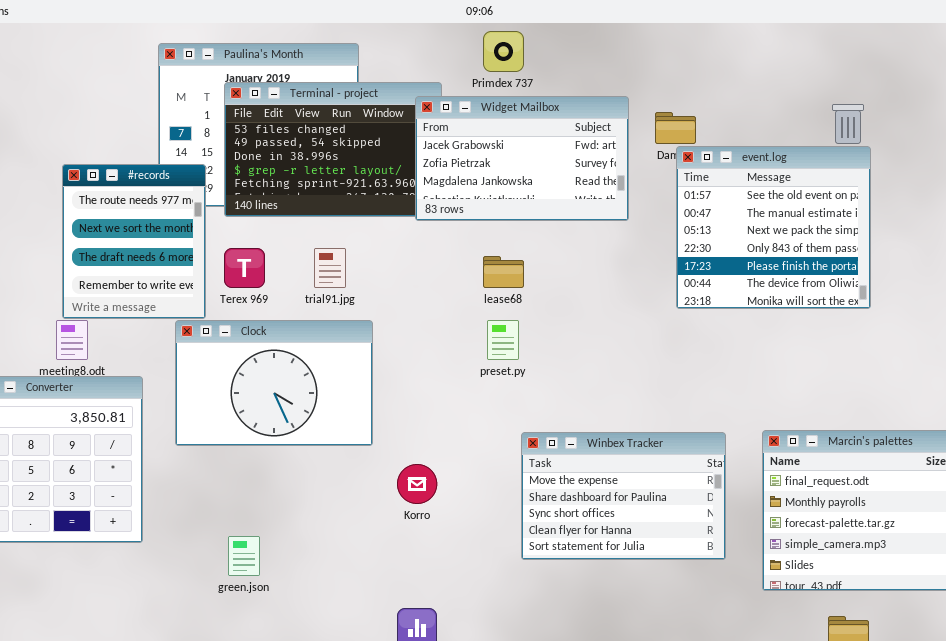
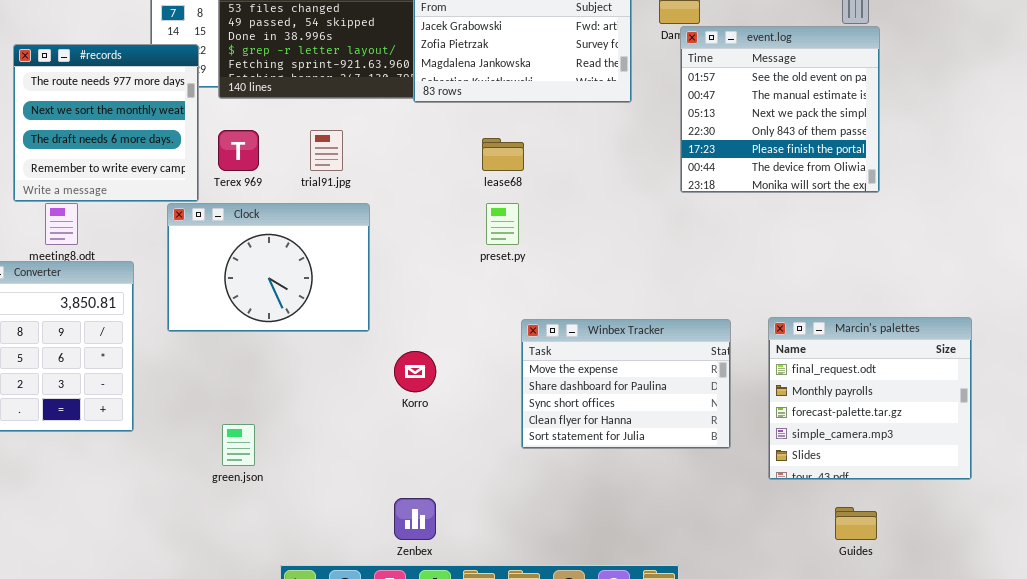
#records: [62,164,206,319] -> [13,44,199,202], resized

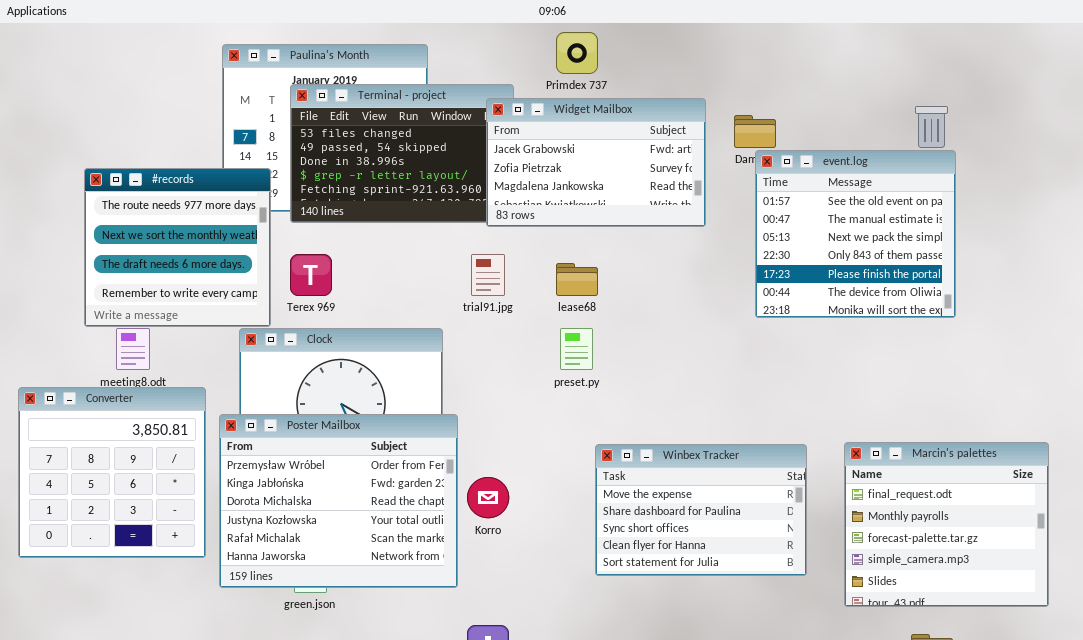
trial91.jpg: [310,130,343,171] -> [471,254,505,296], moved
Poster Mailbox: none -> [219,414,458,588], opened

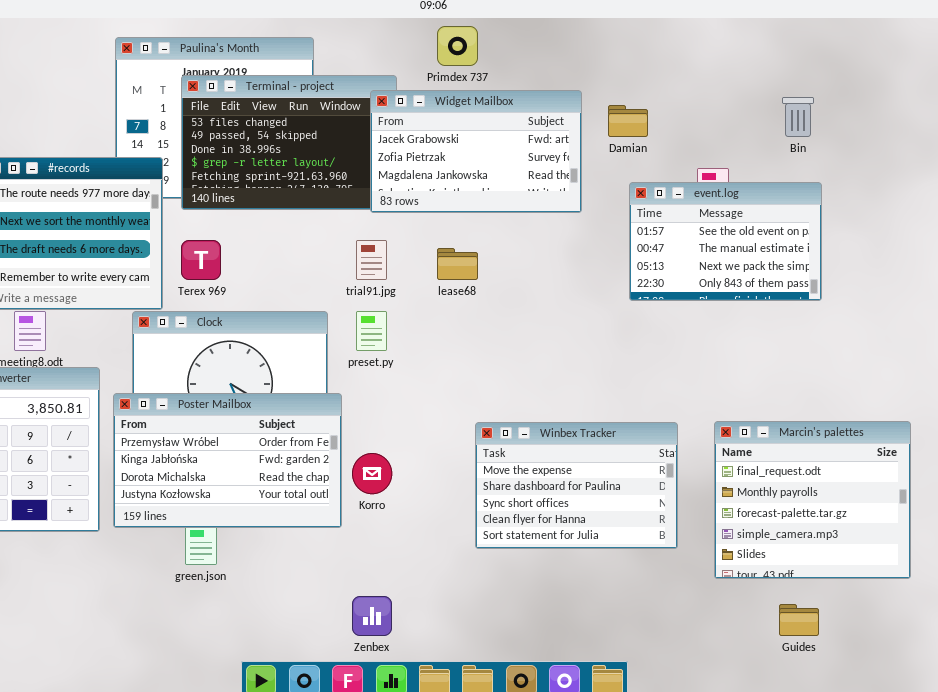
event.log: [755,150,956,318] -> [629,182,822,301], resized
preset.py: [560,328,593,370] -> [356,311,387,351], moved
Poster Mailbox: [219,414,458,588] -> [113,393,342,528], resized

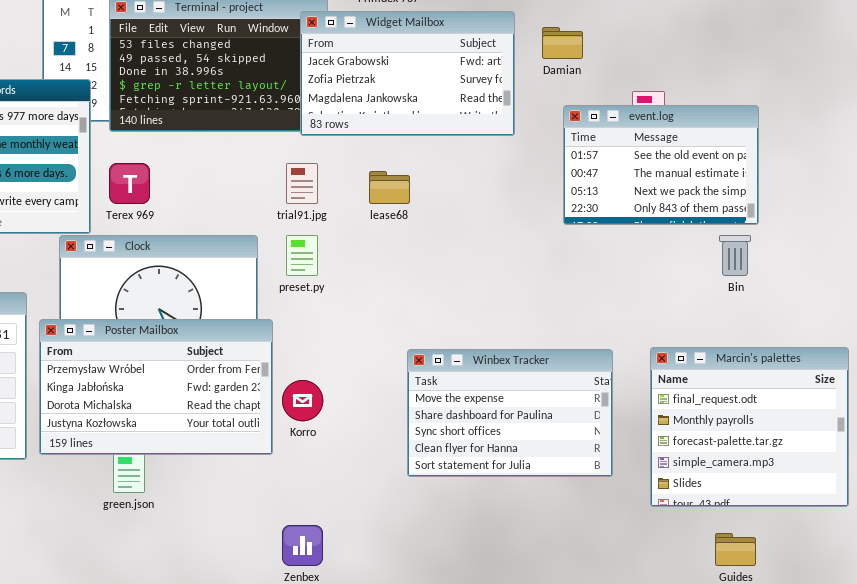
Bin: [782,97,814,137] -> [719,235,751,276], moved

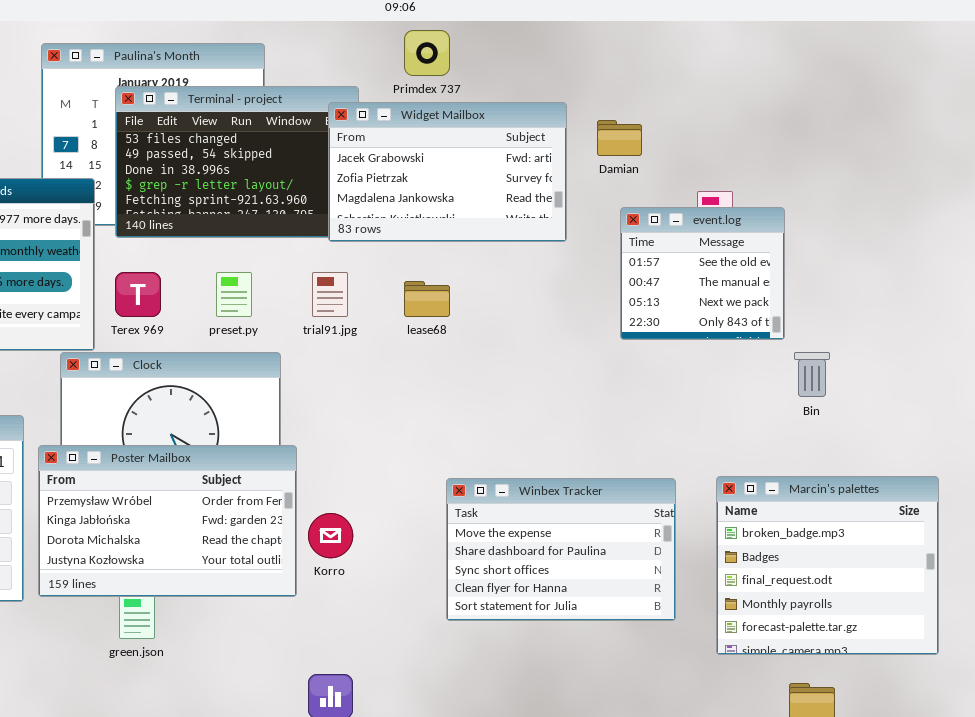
event.log: [563,105,759,225] -> [620,207,785,340], resized
preset.py: [286,235,318,276] -> [216,272,252,317], moved
Marcin's palettes: [650,347,849,507] -> [716,476,939,655], scrolled up 2 rows

